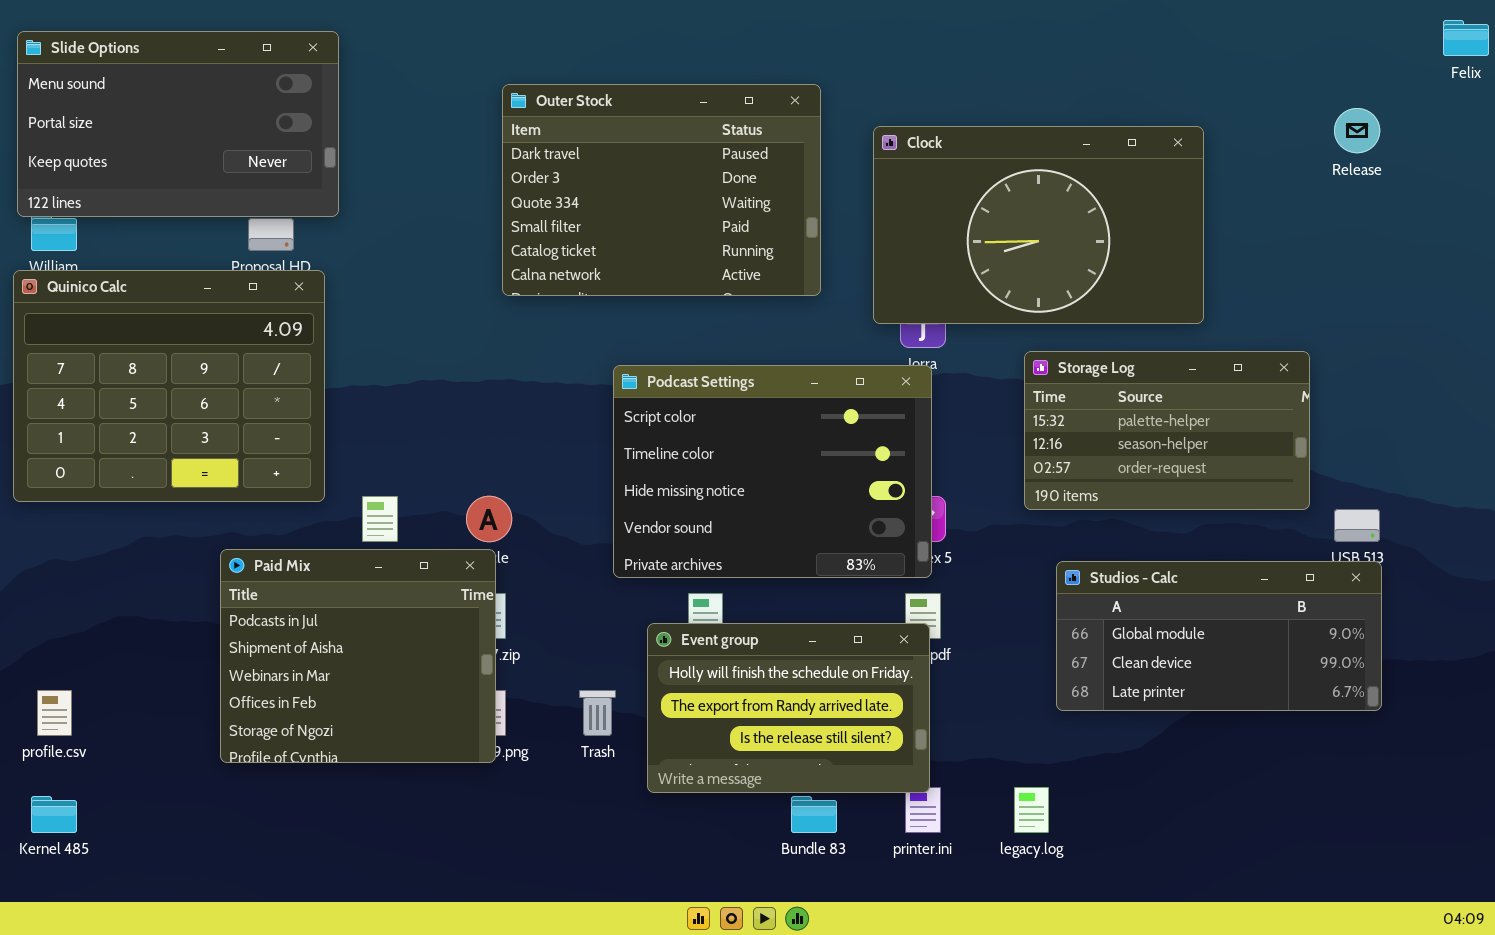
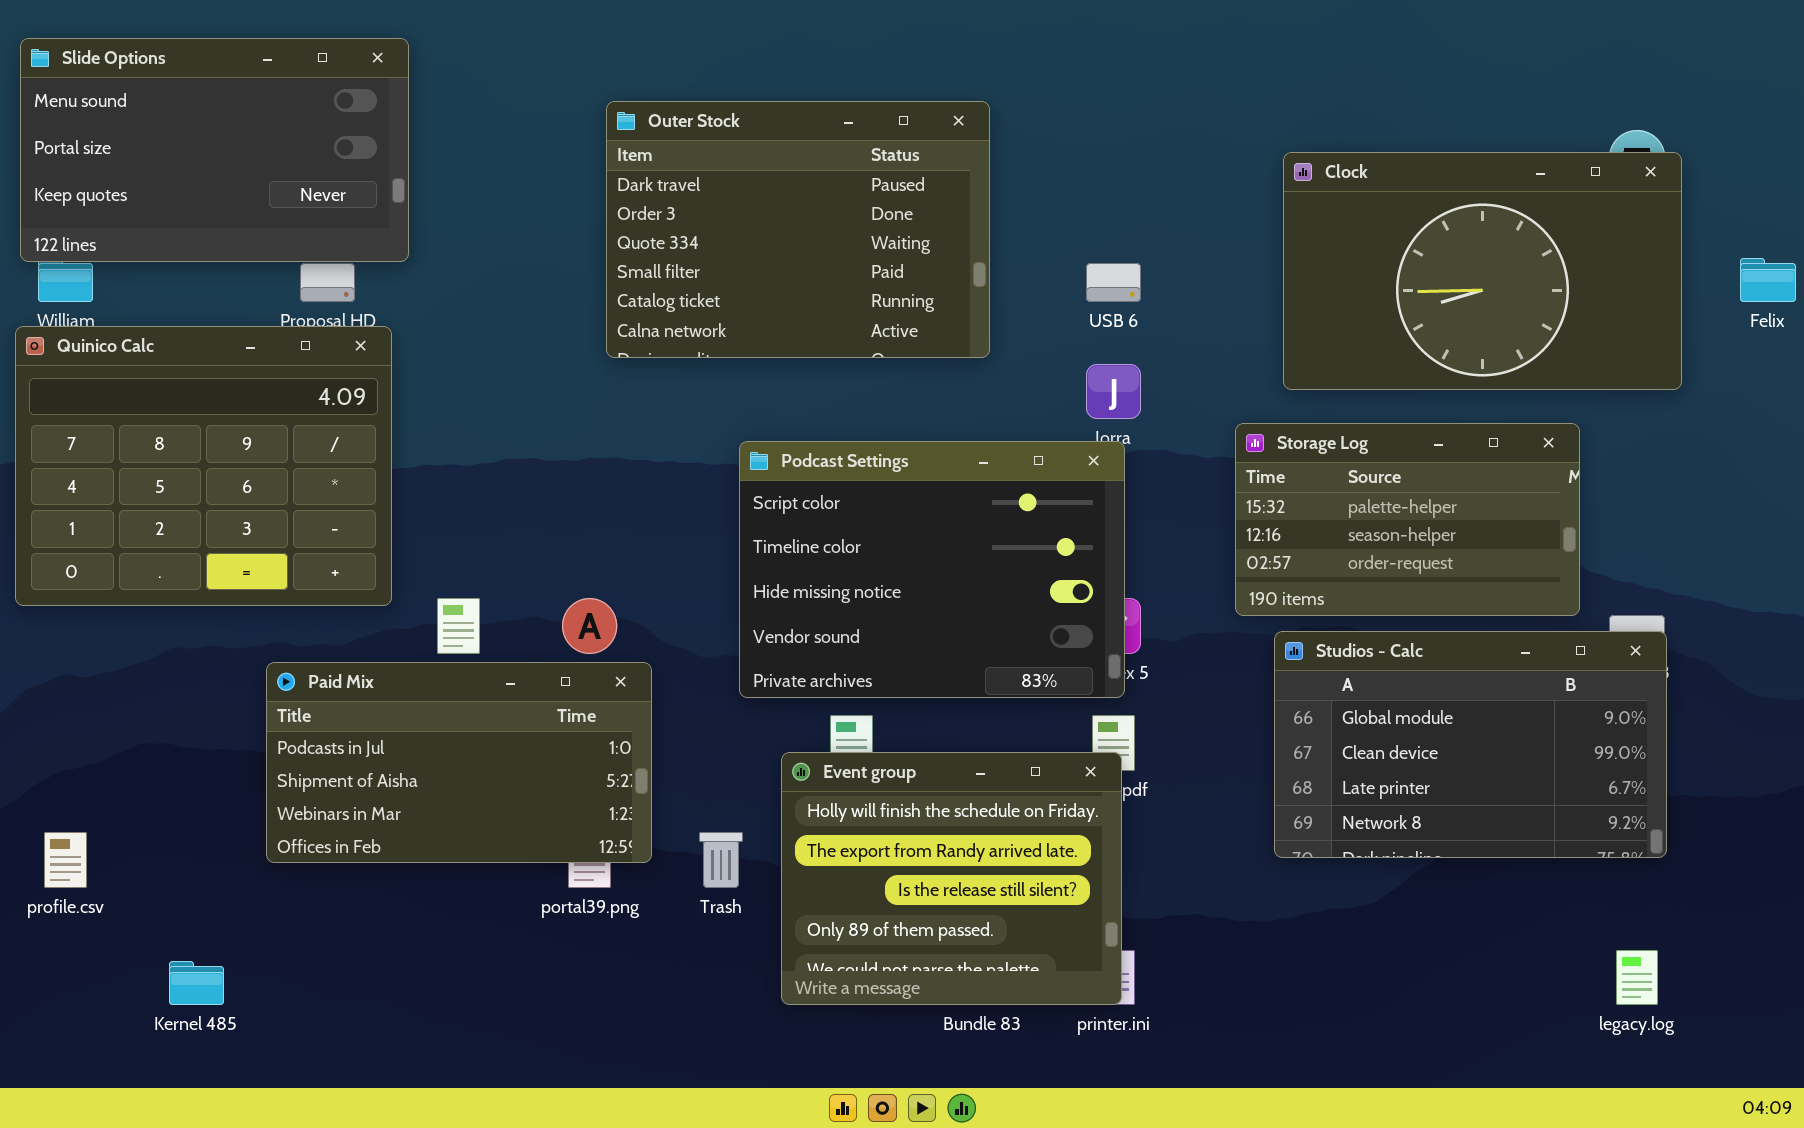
Felix: [1443,20,1489,56] -> [1740,258,1796,302], moved
Clock: [873,126,1204,324] -> [1283,152,1682,390], moved
Paid Mix: [220,549,496,763] -> [266,662,652,863], resized
Studios - Calc: [1056,561,1382,711] -> [1274,631,1667,858], resized
Event group: [647,623,930,793] -> [781,752,1122,1005], resized
legacy.log: [1014,787,1049,833] -> [1616,950,1658,1005], moved
Kernel 485: [31,796,77,833] -> [169,961,224,1005], moved

